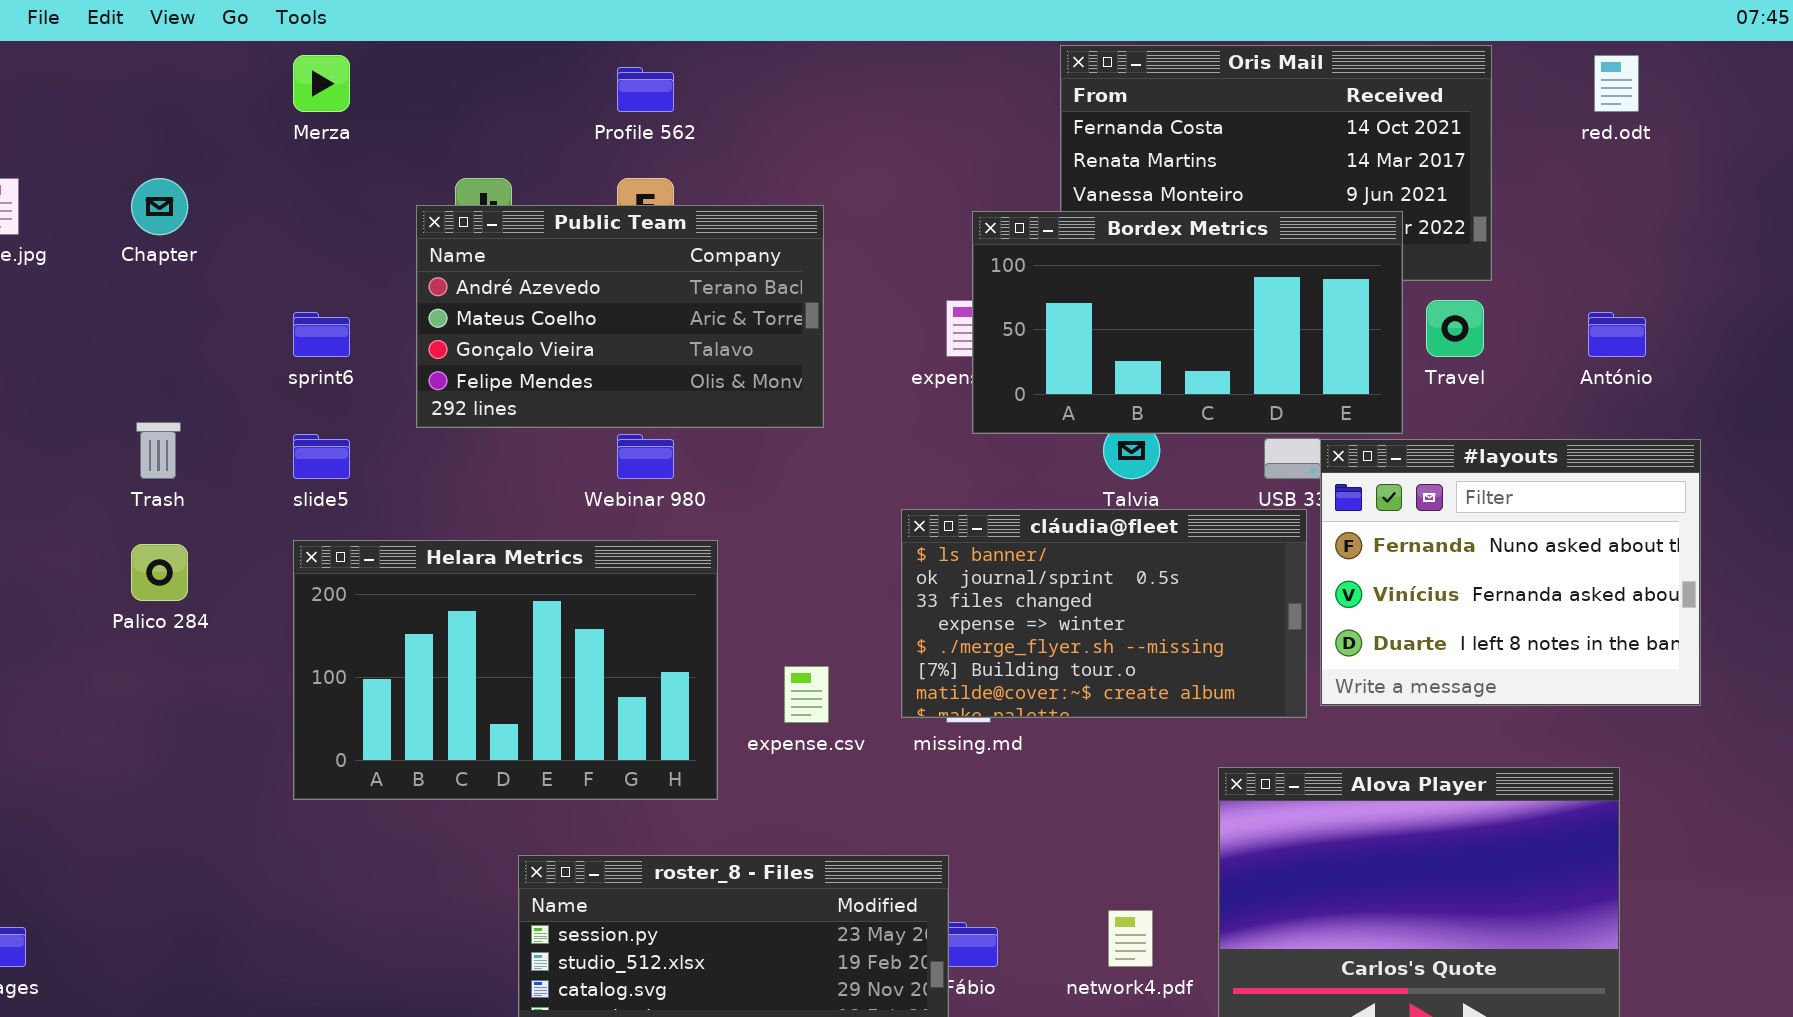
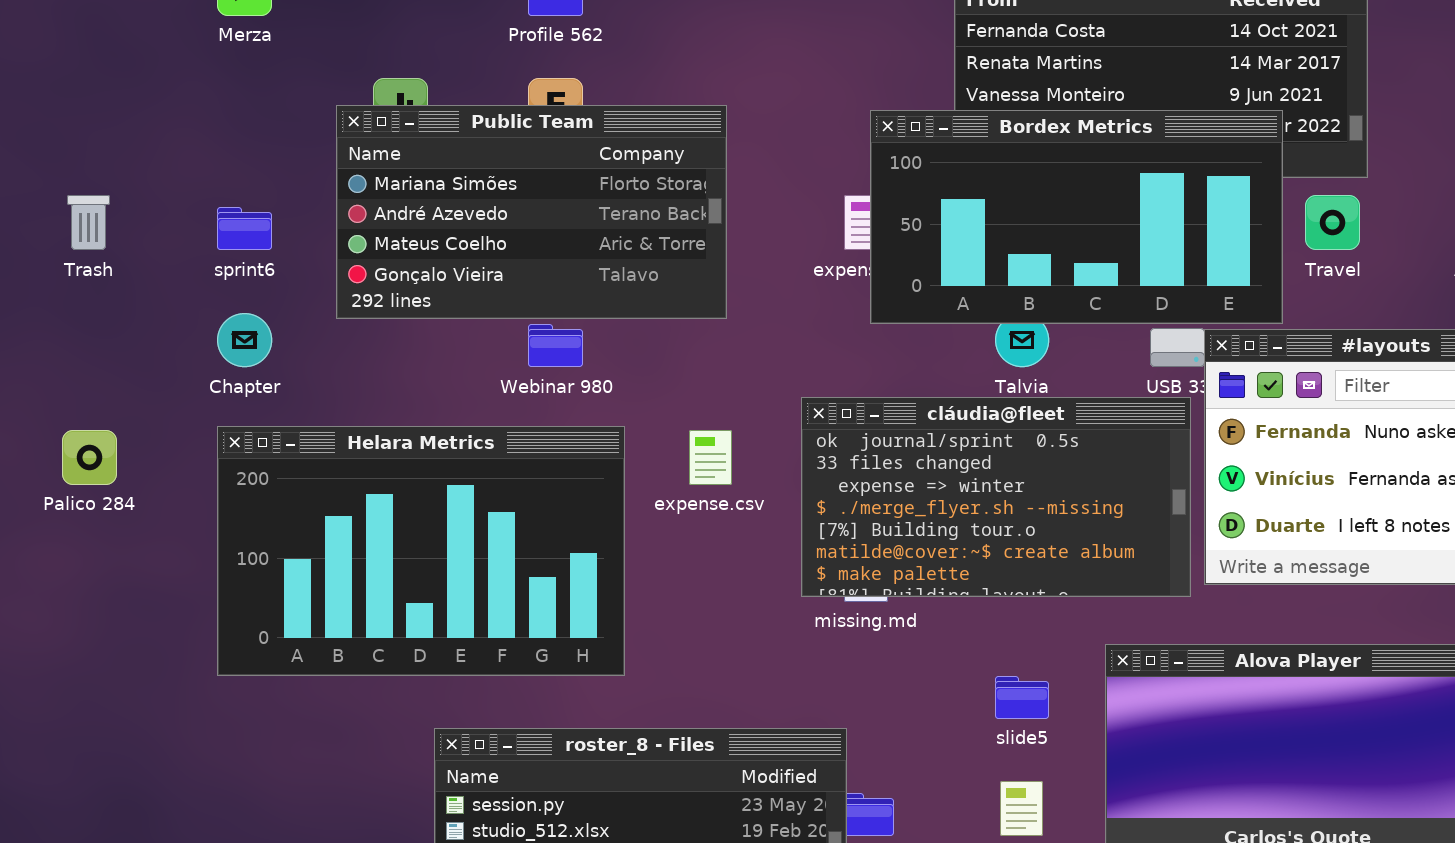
Chapter: [131,178,188,235] -> [217,313,272,367], moved
Public Team: [416,205,824,428] -> [336,105,727,319], scrolled up 1 row
Trash: [136,422,181,479] -> [67,195,110,250], moved
slide5: [293,434,350,479] -> [995,676,1049,719], moved
cláudia@fleet: [901,509,1307,718] -> [801,397,1191,597], scrolled down 1 row
expense.csv: [784,666,829,723] -> [689,430,732,485], moved

